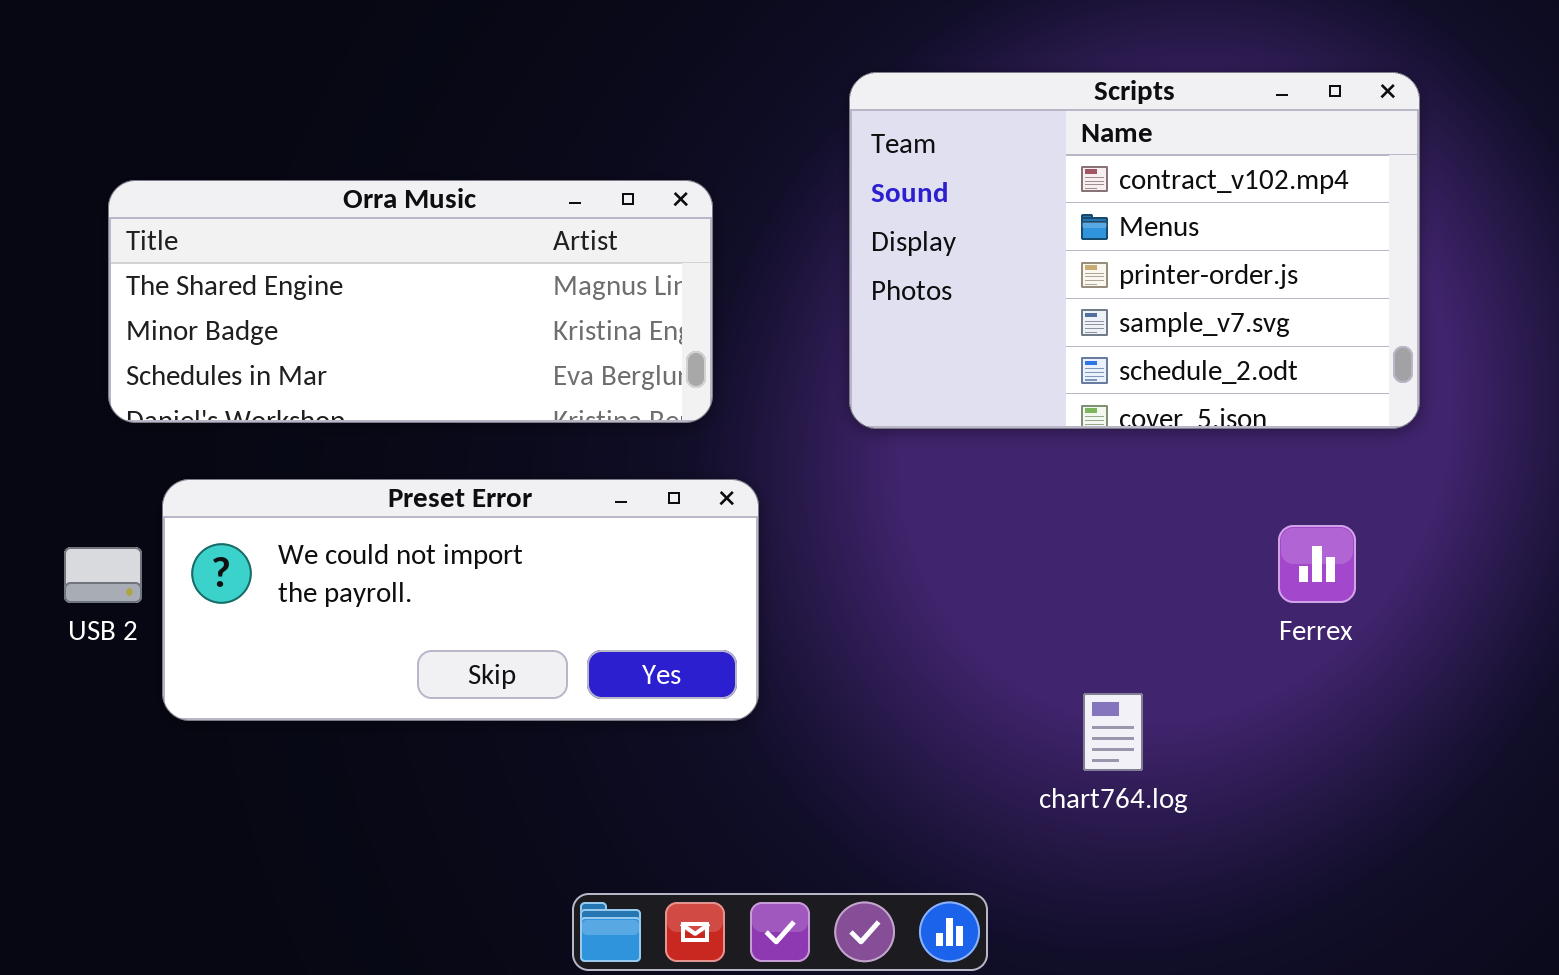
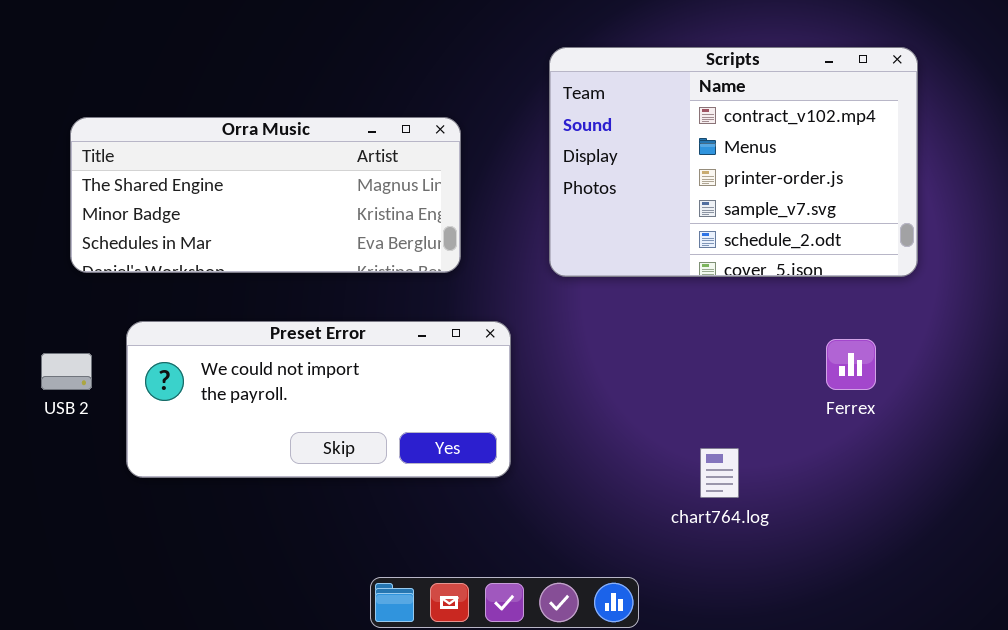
Preset Error: [162,479,759,721] -> [126,321,511,478], moved

